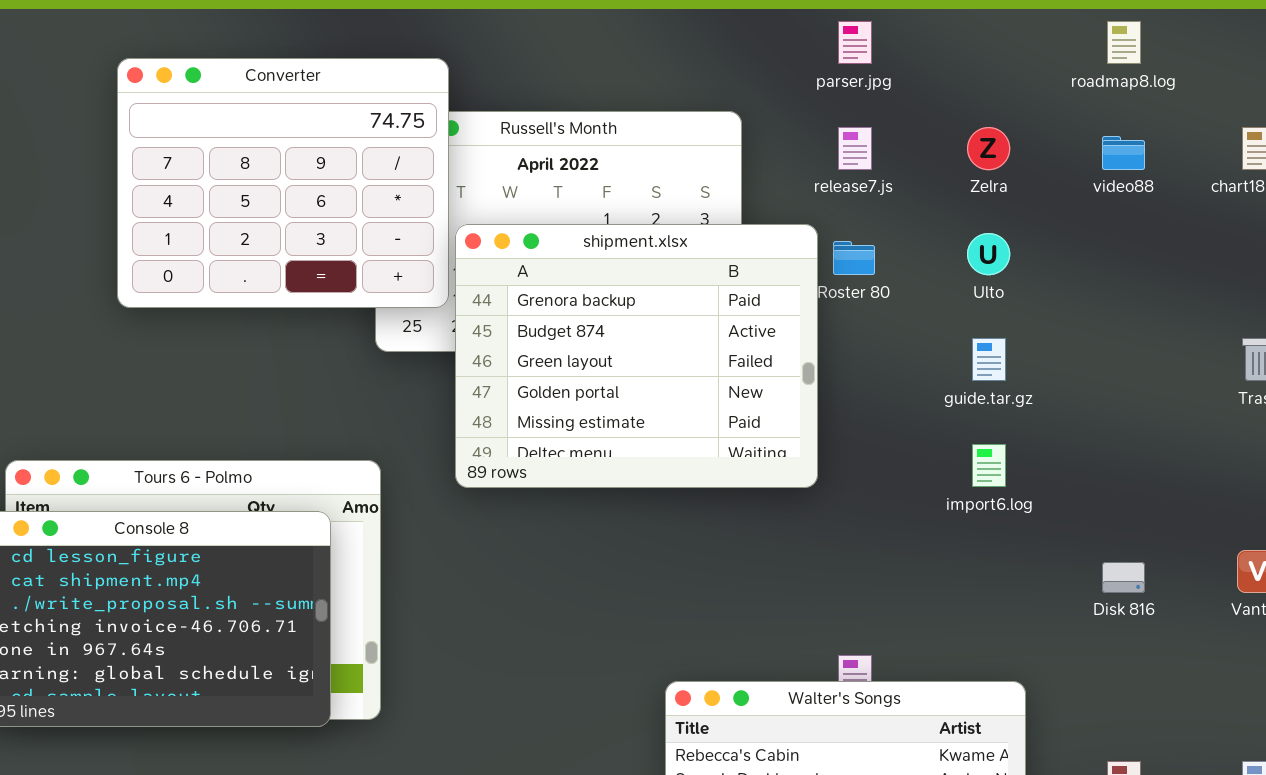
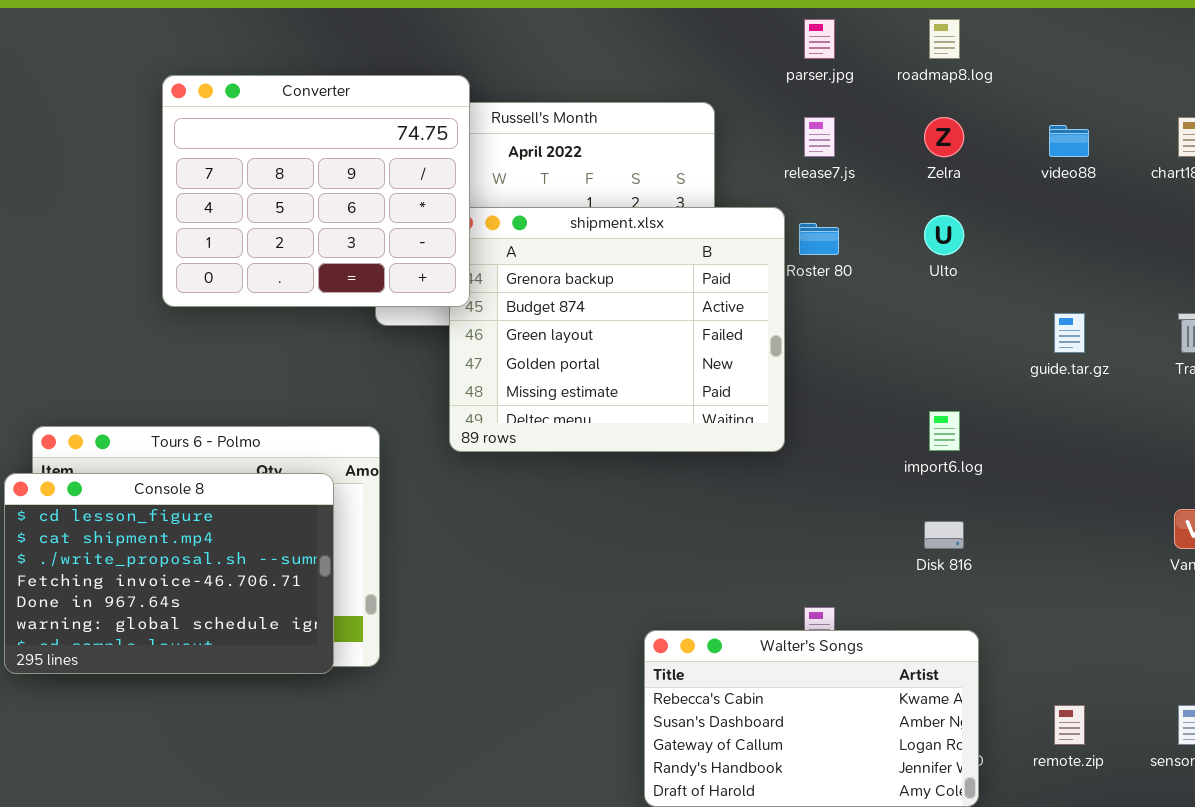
roadmap8.log: [1107,21,1141,64] -> [929,19,960,59], moved
Converter: [117,58,449,308] -> [162,75,470,307], moved
guide.tar.gz: [972,338,1006,381] -> [1054,313,1085,353], moved
Disk 816: [1102,562,1145,593] -> [924,521,964,549], moved

